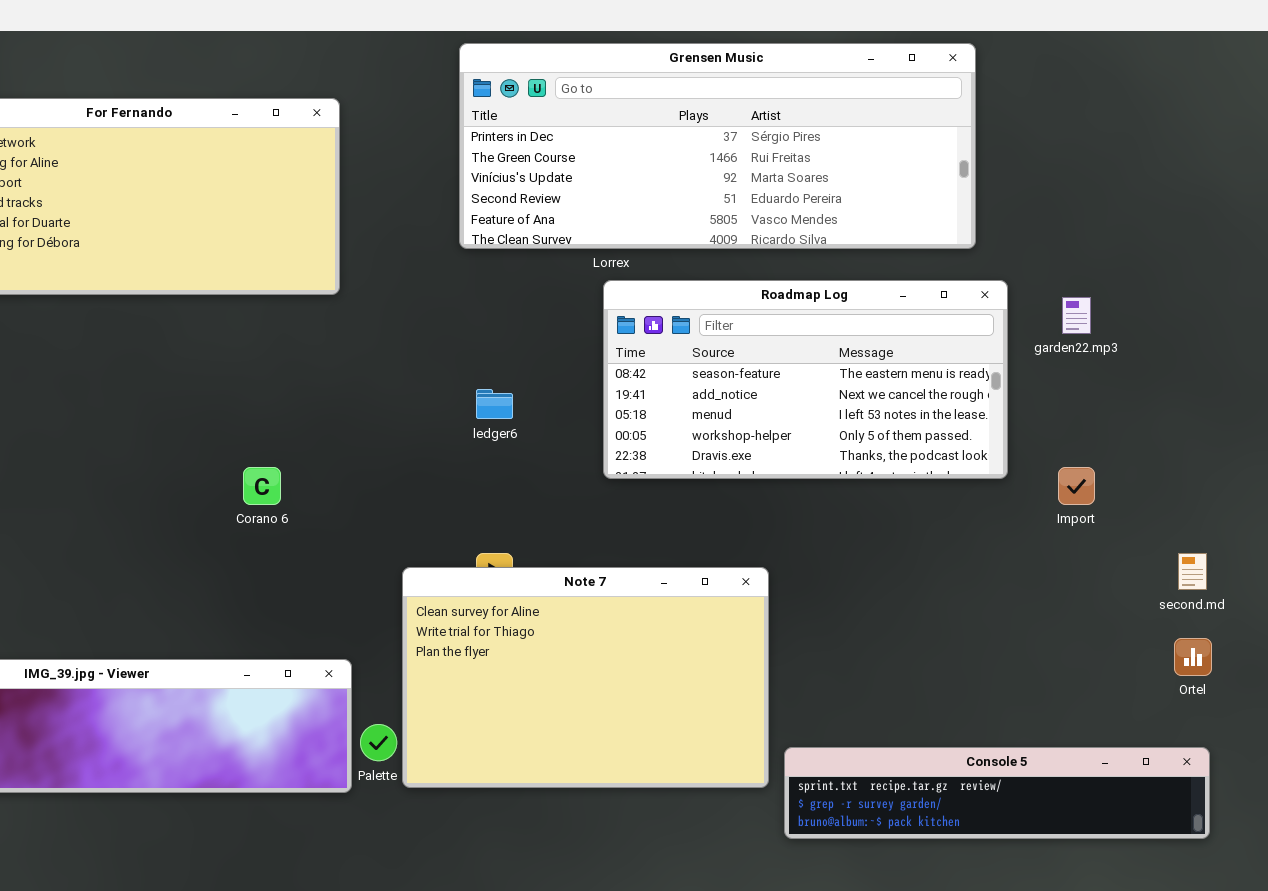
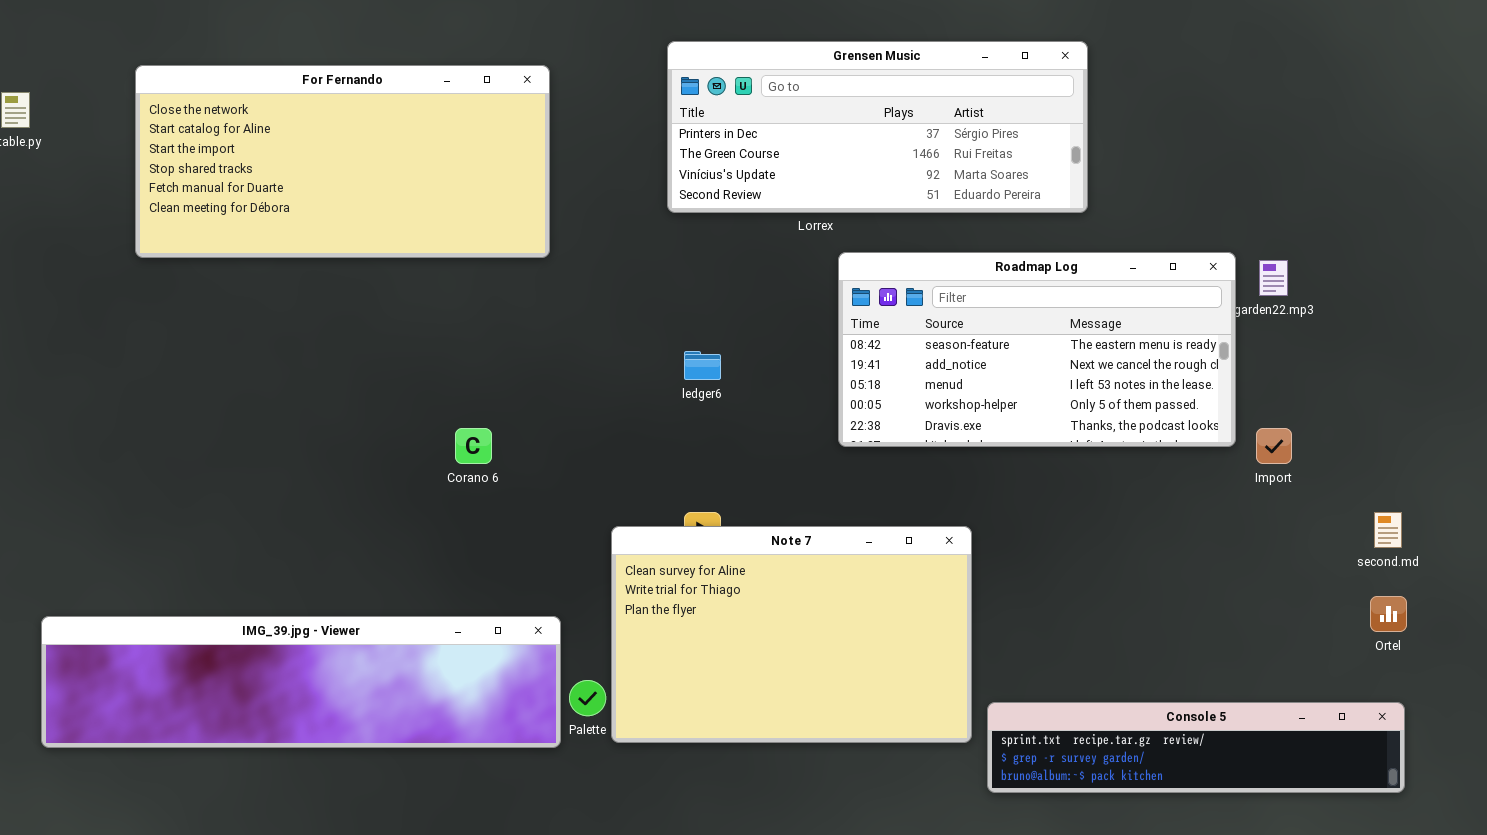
Grensen Music: [459,43,976,249] -> [667,41,1088,213], resized
Roadmap Log: [603,280,1008,479] -> [838,252,1236,447], moved

